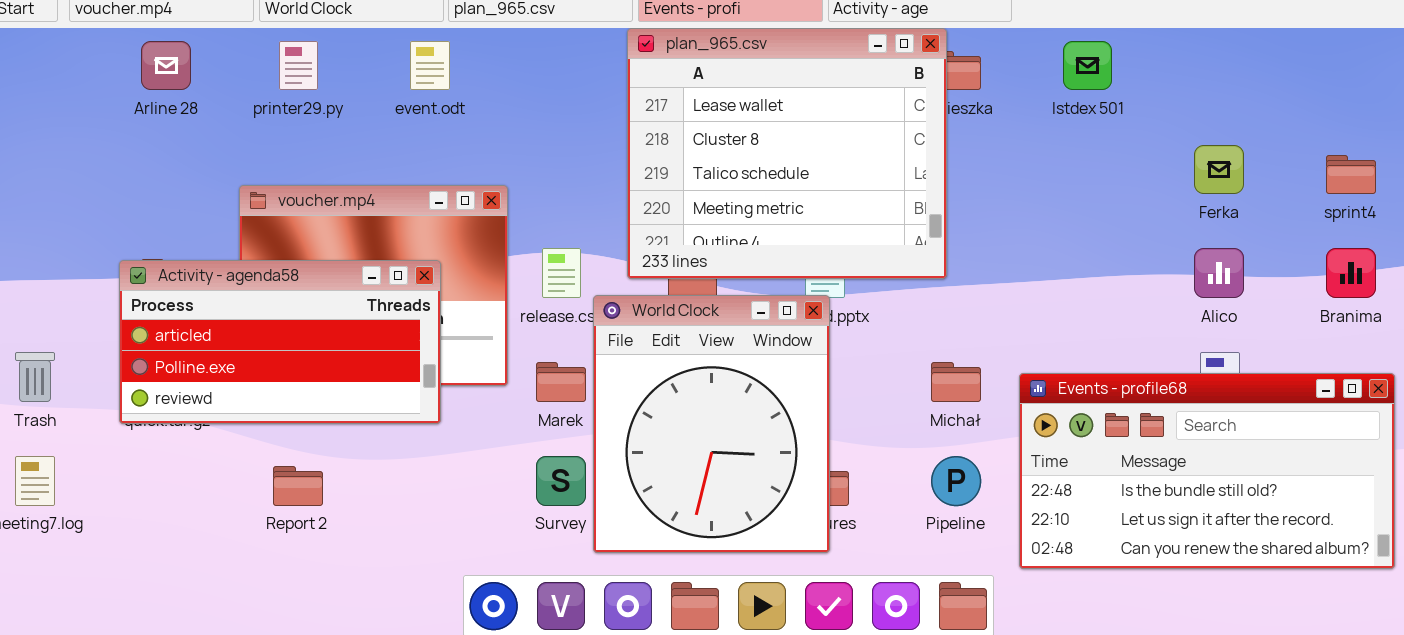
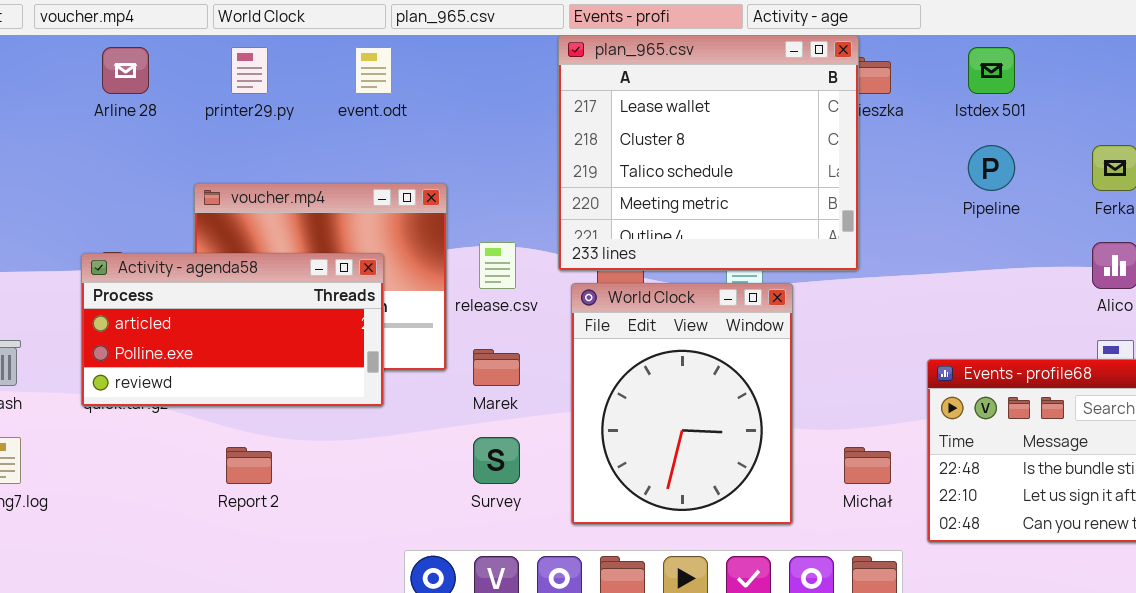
World Clock: [593,295,830,553] -> [571,283,793,525], moved
Michał: [931,362,981,402] -> [844,447,891,484], moved
Pipeline: [931,456,981,506] -> [968,145,1015,191], moved

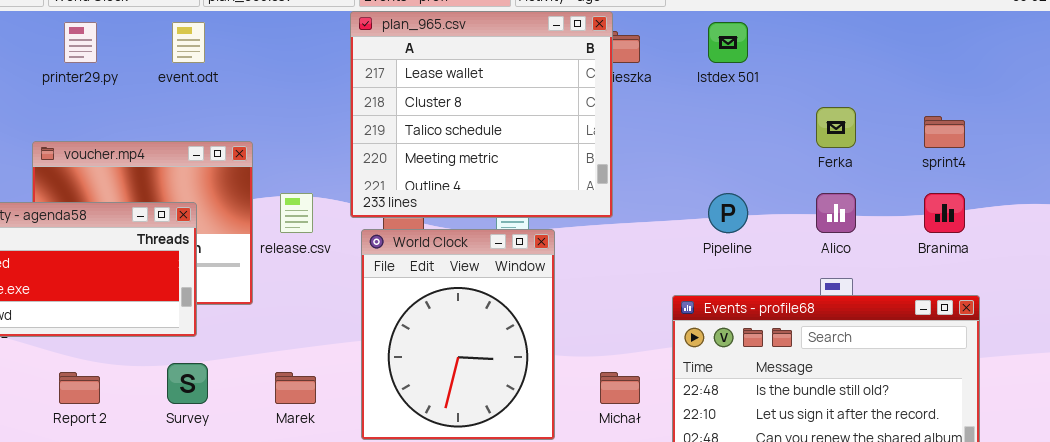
Pipeline: [968,145,1015,191] -> [708,193,748,233], moved
Marek: [473,349,520,386] -> [275,372,316,404], moved
Survey: [473,437,520,484] -> [167,363,208,404], moved

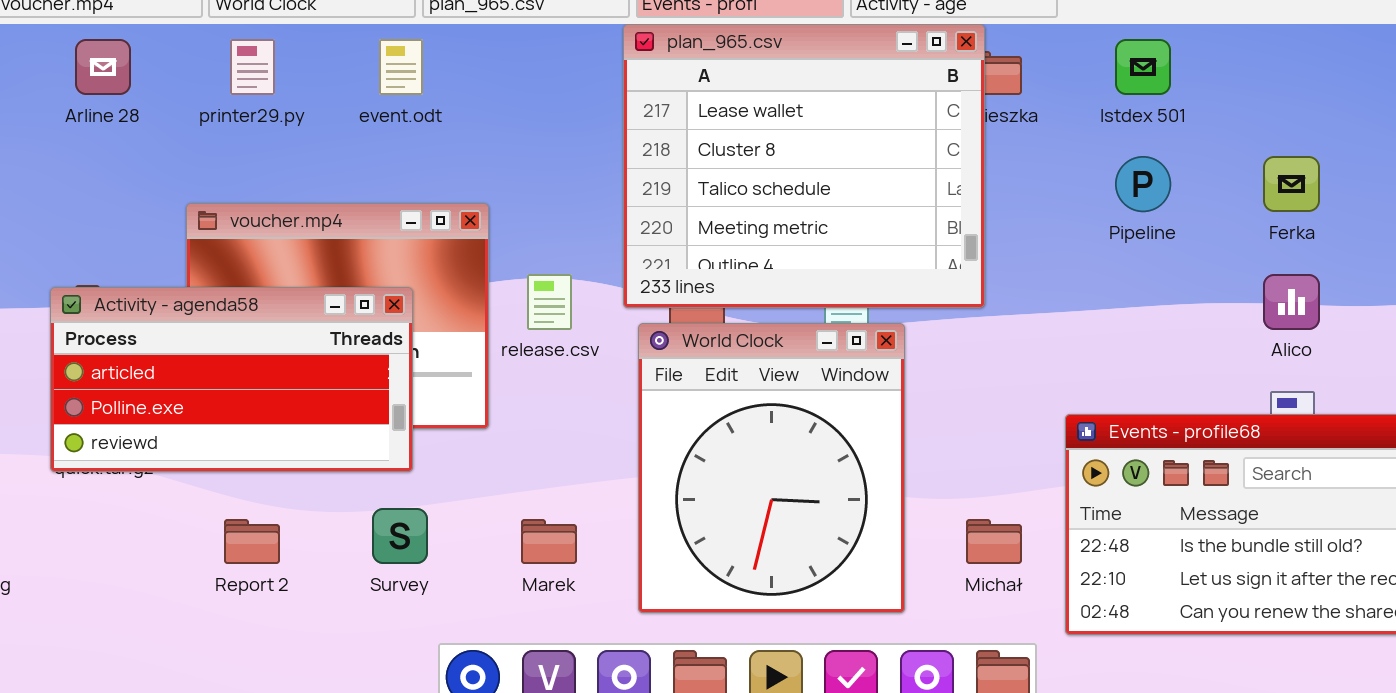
Pipeline: [708,193,748,233] -> [1115,156,1171,212], moved

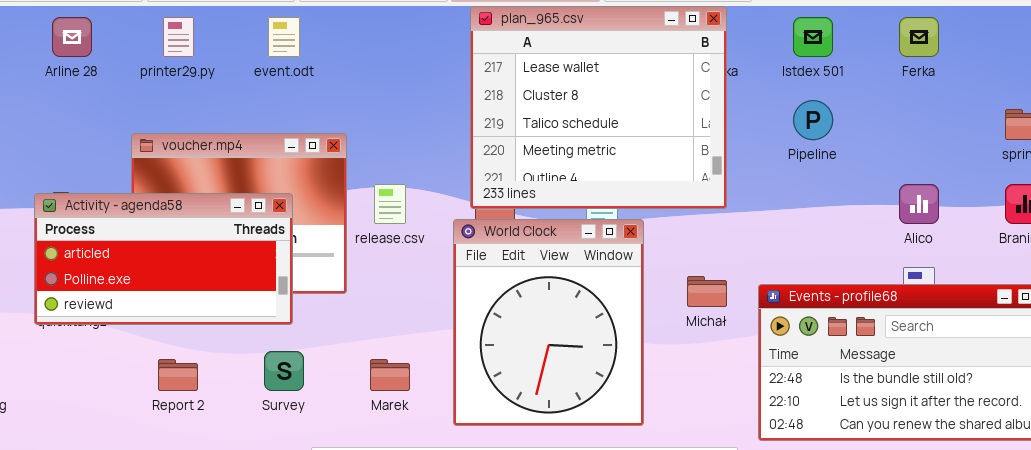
plan_965.csv: [623,24,985,308] -> [470,6,727,209], moved
Ferka: [1263,156,1320,212] -> [899,17,939,57], moved
Michał: [966,519,1022,564] -> [687,276,727,307], moved

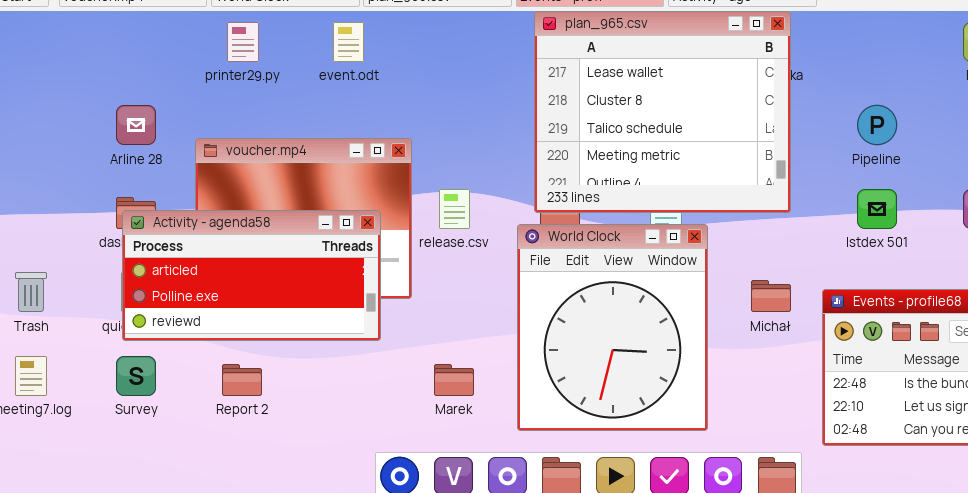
Arline 28: [52,17,92,57] -> [116,105,156,145], moved
Istdex 501: [793,17,833,57] -> [857,189,897,229], moved
Activity - agenda58: [34,193,293,325] -> [122,210,381,341], moved
Survey: [264,351,304,391] -> [116,356,156,396], moved

